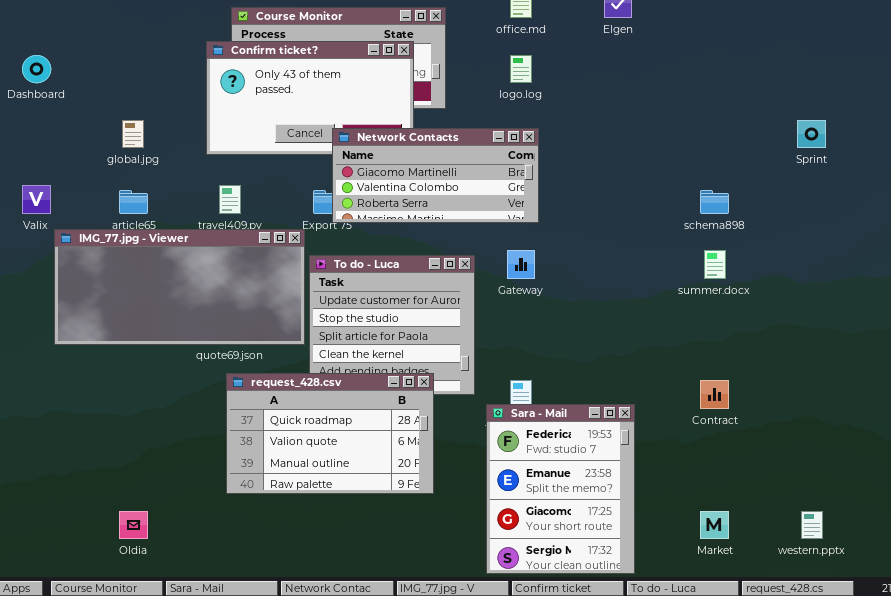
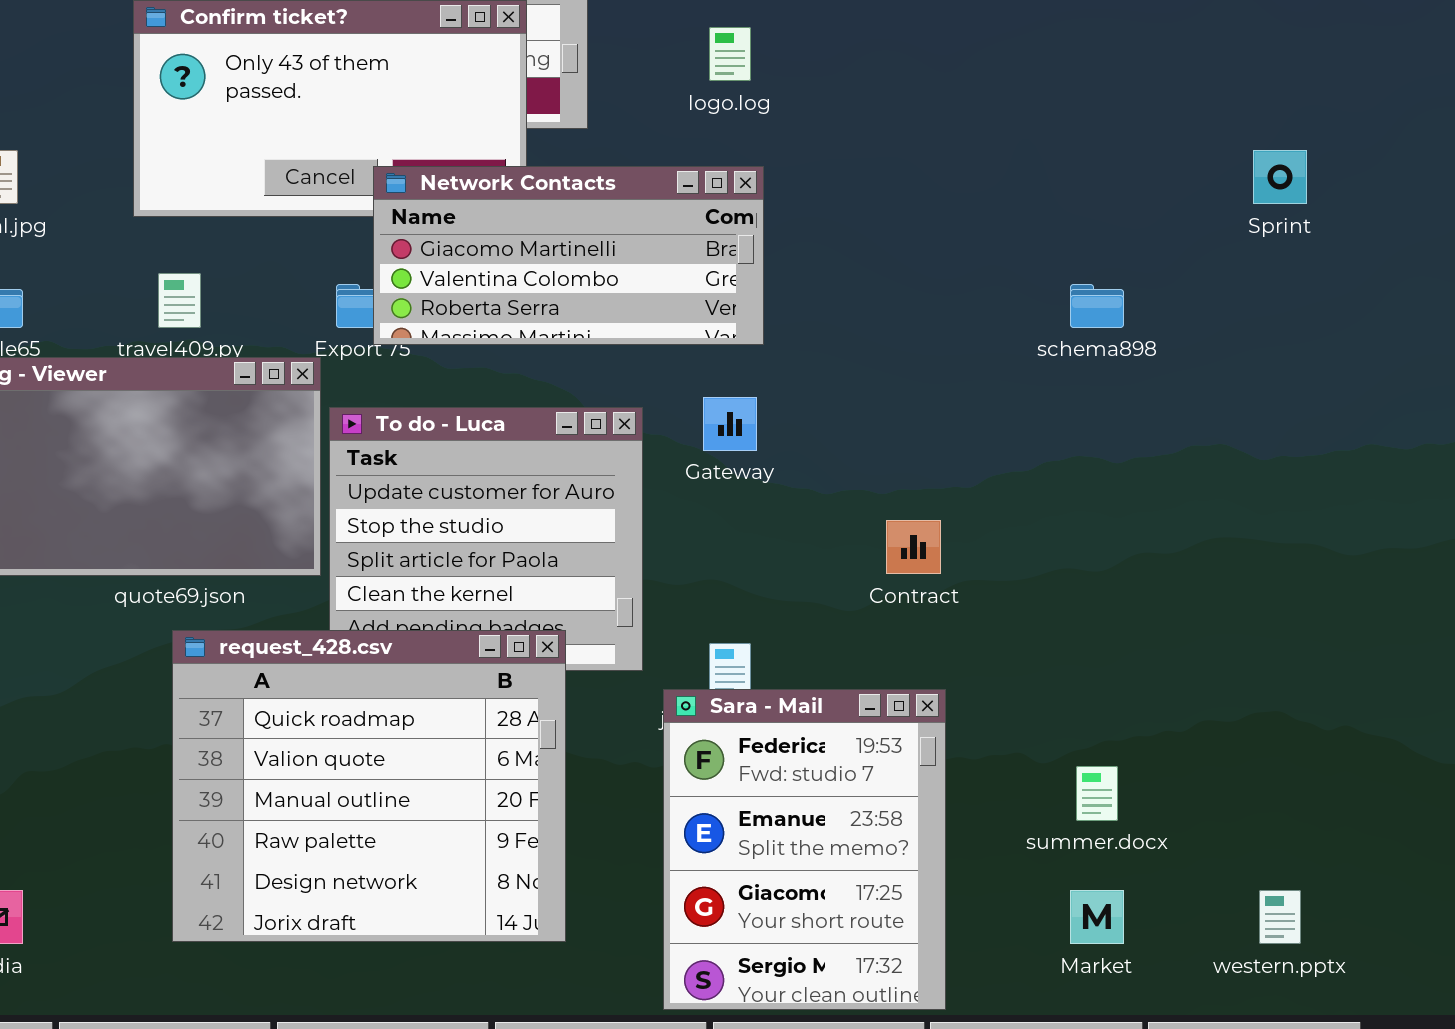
summer.docx: [704,250,726,279] -> [1076,766,1118,821], moved
request_428.csv: [226,373,434,494] -> [172,630,566,942], resized
Contract: [700,380,729,409] -> [886,520,941,574], moved

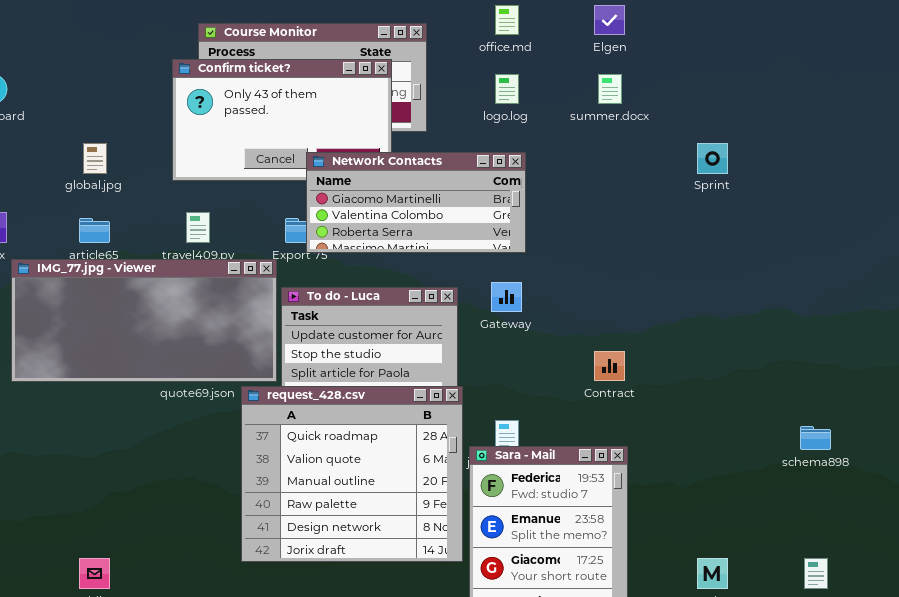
Sprint: [1253,150,1307,204] -> [697,143,728,174], moved
schema898: [1070,284,1124,328] -> [800,426,831,450], moved
request_428.csv: [172,630,566,942] -> [241,386,463,562], moved
summer.docx: [1076,766,1118,821] -> [598,74,622,104], moved

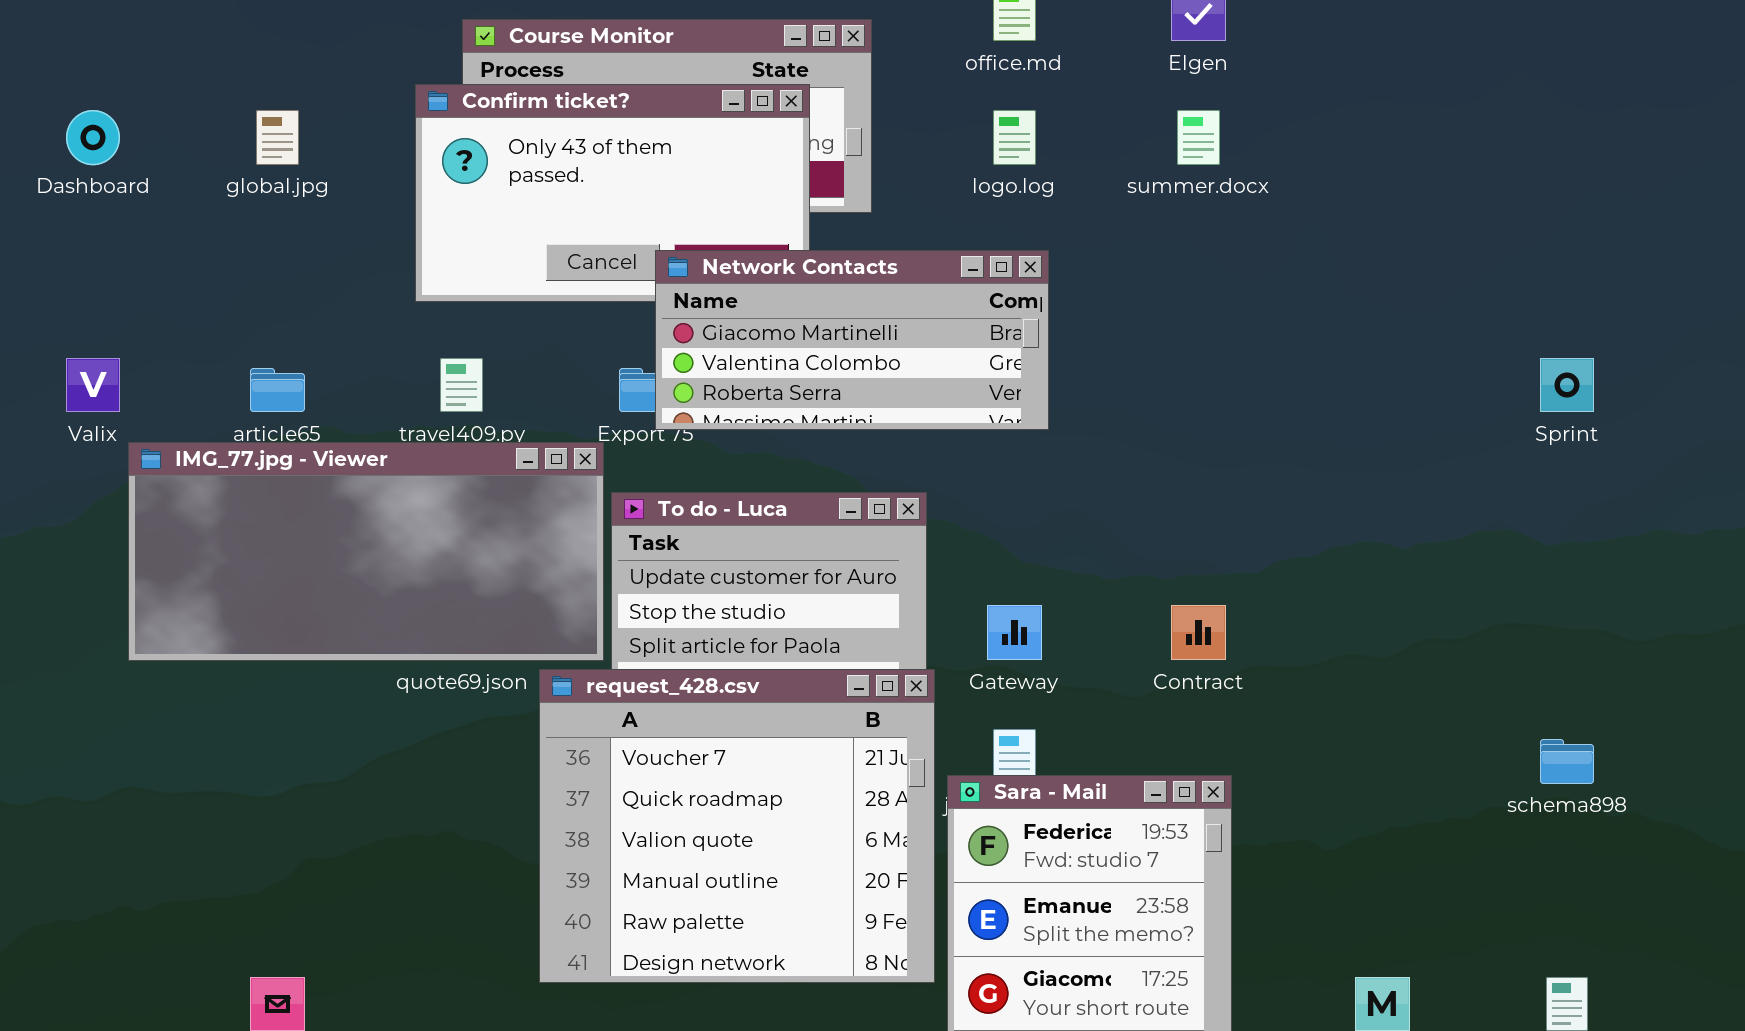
global.jpg: [83,143,107,174] -> [256,110,299,165], moved
Sprint: [697,143,728,174] -> [1540,358,1594,412], moved
Gateway: [491,282,522,312] -> [987,605,1042,660], moved
request_428.csv: [241,386,463,562] -> [539,669,935,983], scrolled up 1 row

